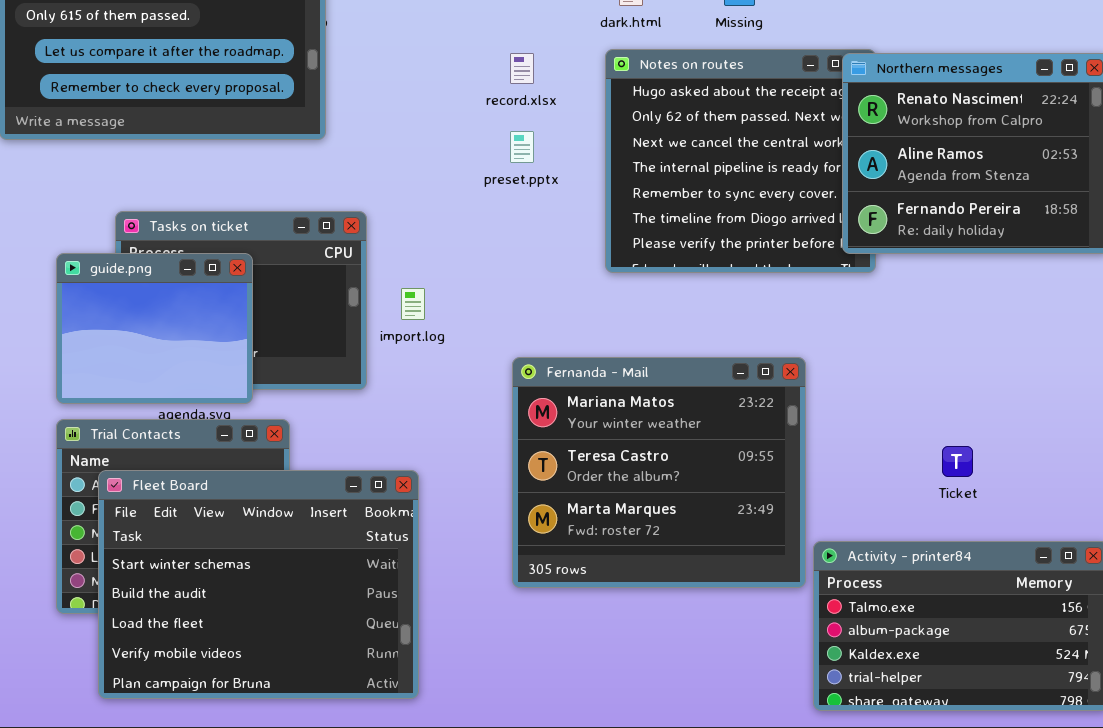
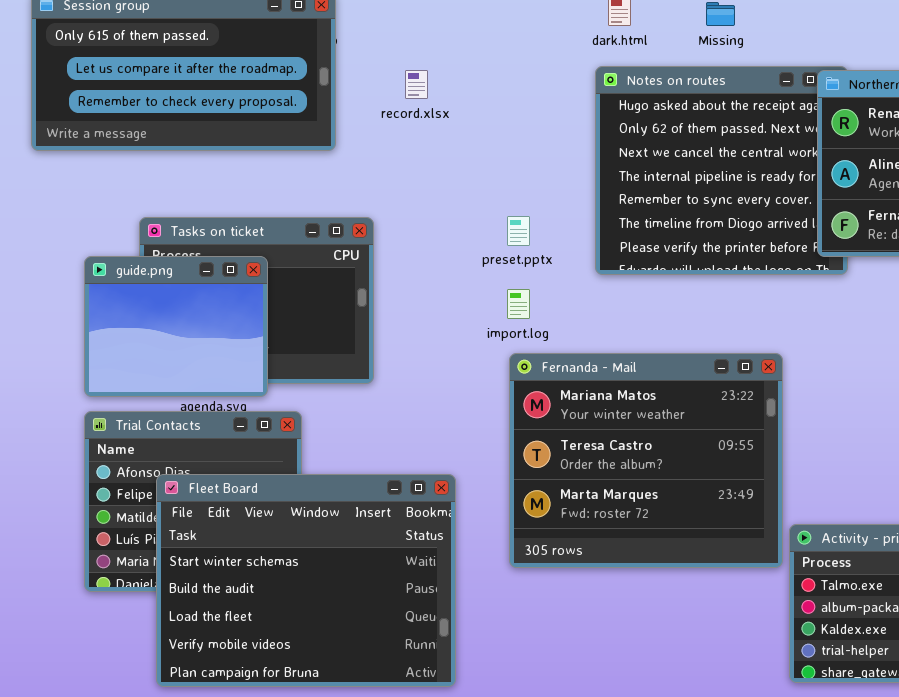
record.xlsx: [510,53,534,84] -> [405,70,428,99], moved
preset.pptx: [510,131,534,163] -> [507,216,530,246], moved
import.log: [401,288,425,320] -> [507,289,530,319], moved
Fleet Board: [98,470,419,699] -> [156,474,456,687], moved

